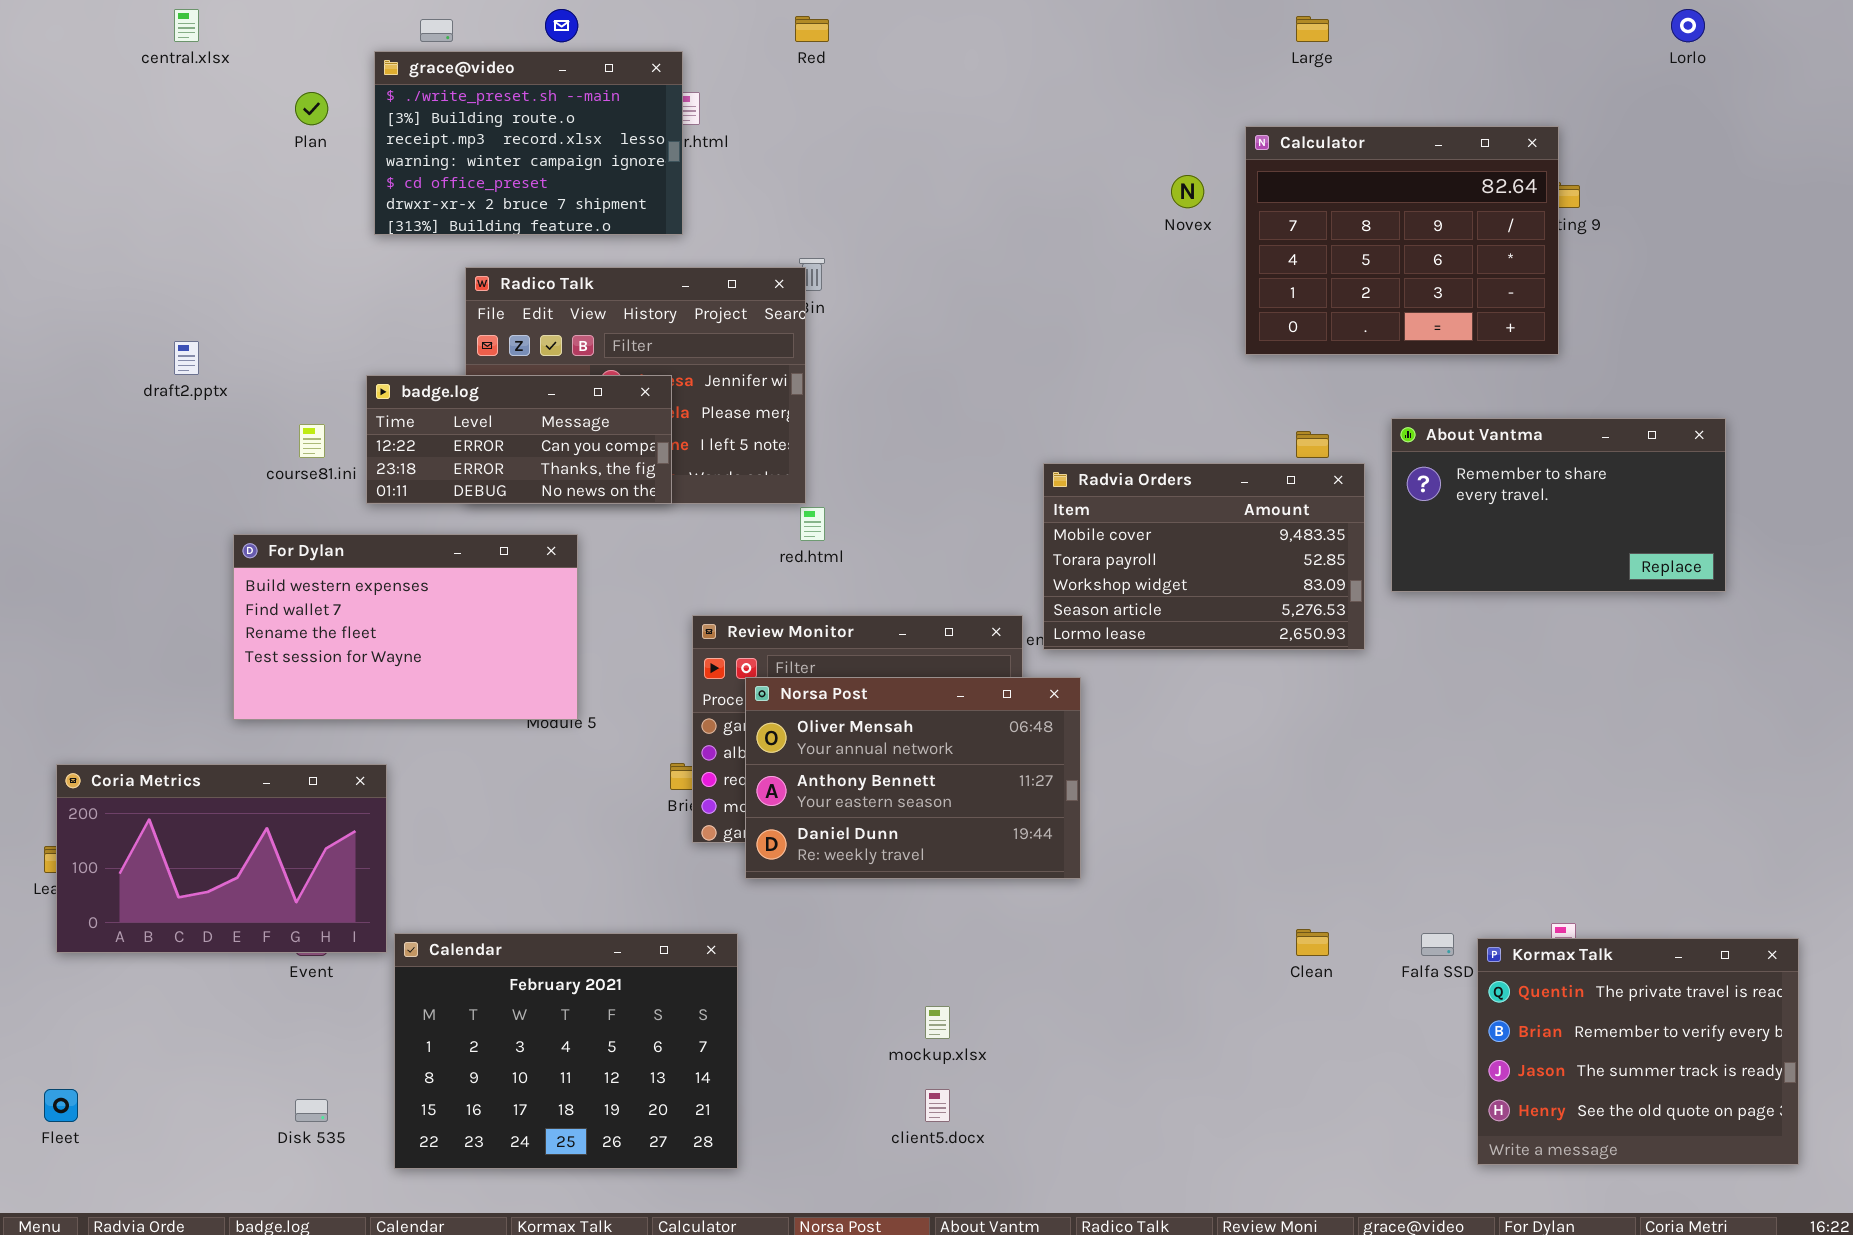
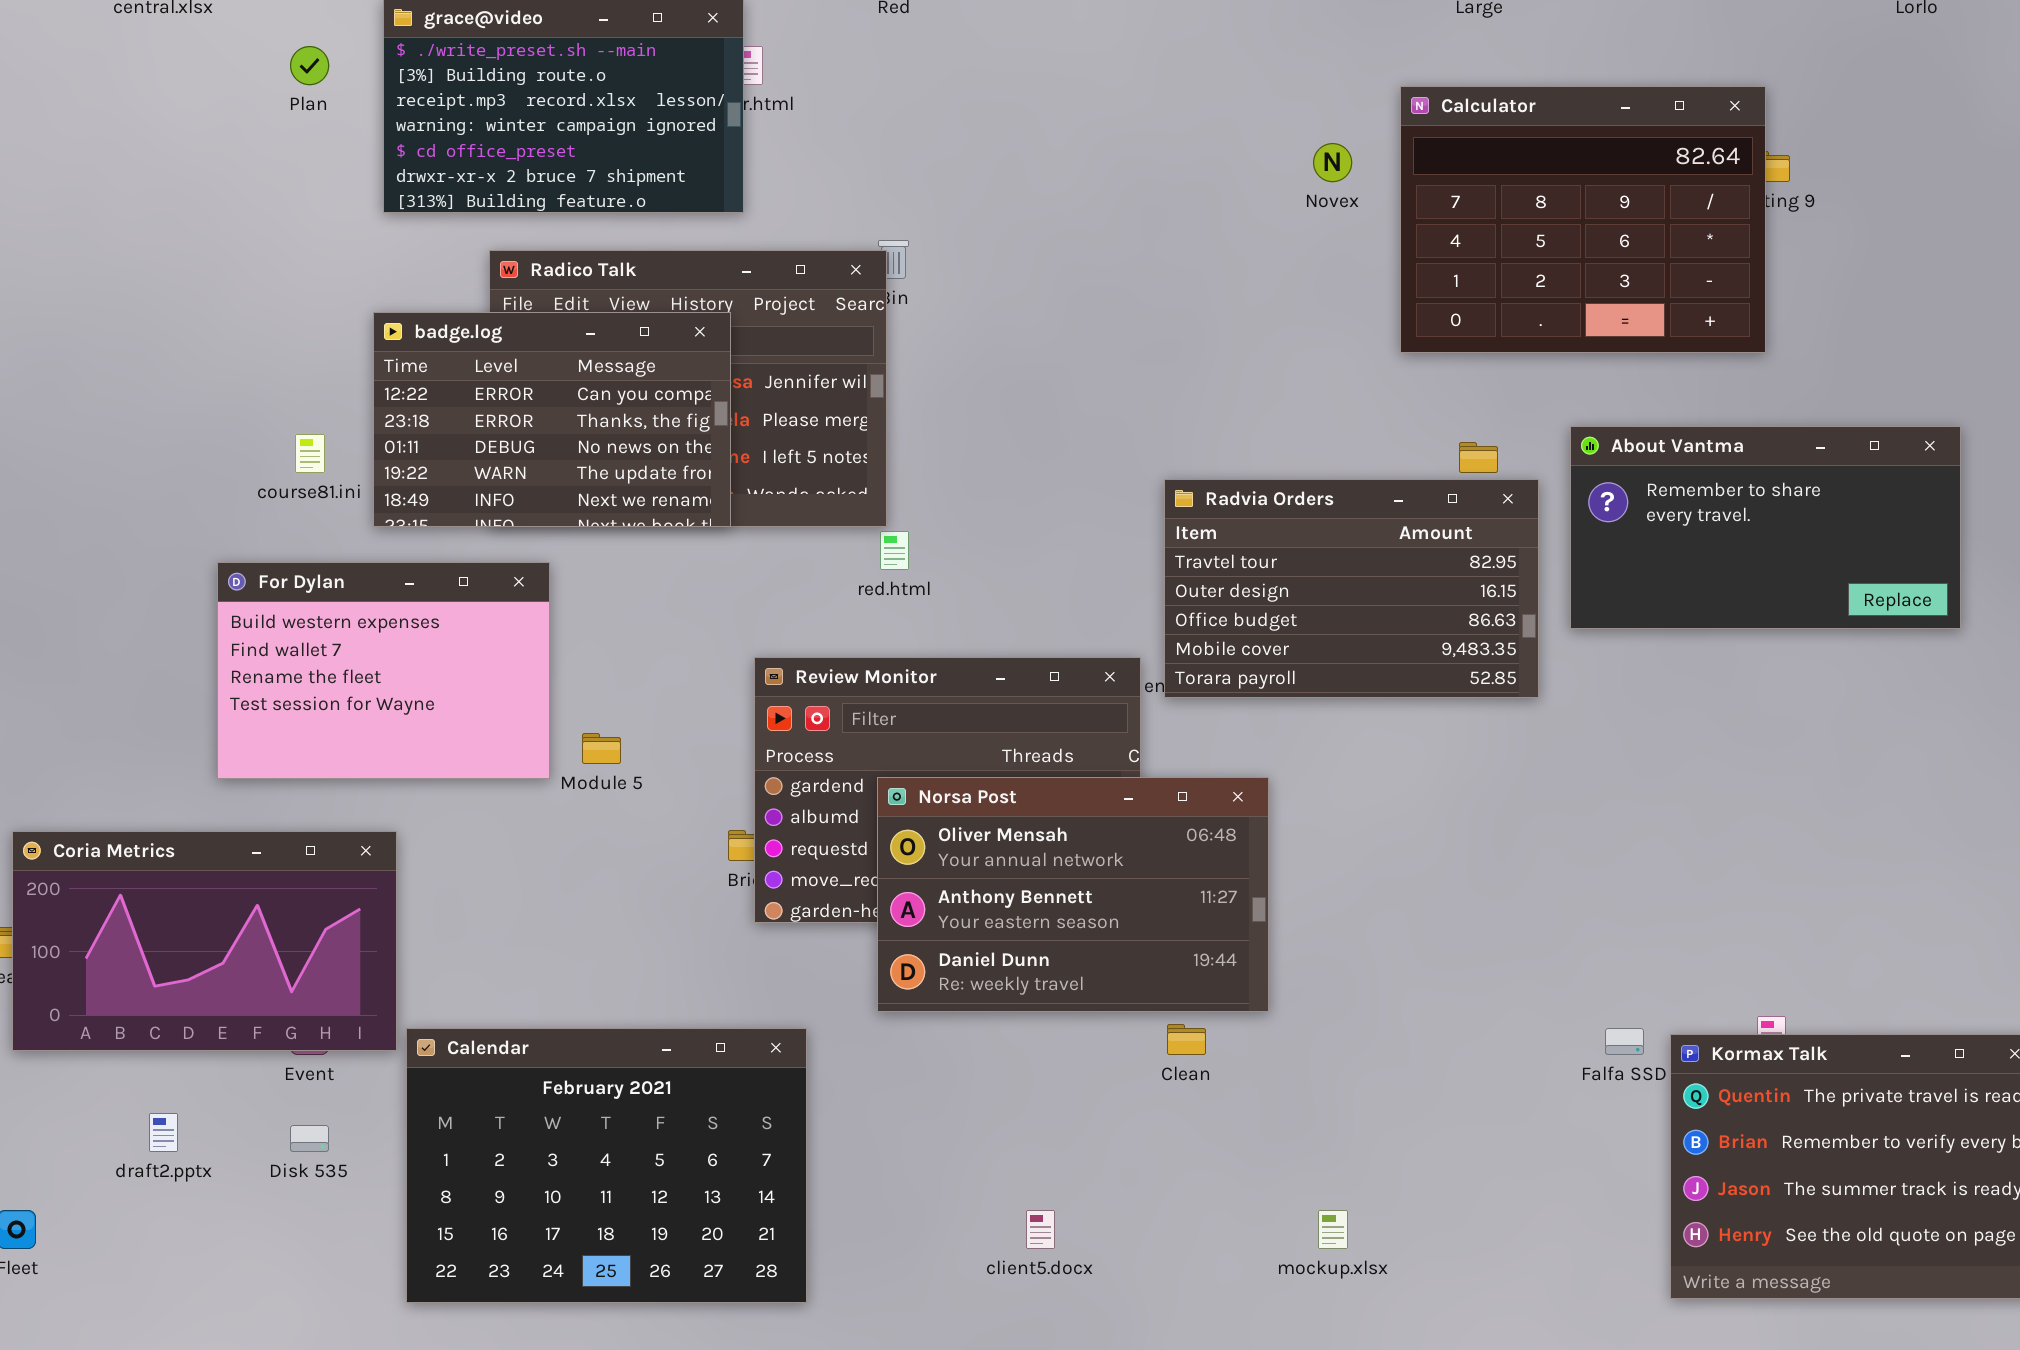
draft2.pptx: [174,341,199,375] -> [149,1113,178,1152], moved
badge.log: [366,375,672,504] -> [373,312,731,527], resized
Radvia Orders: [1043,463,1365,650] -> [1164,479,1539,698], scrolled up 3 rows
For Dylan: [233,534,578,720] -> [217,562,550,779], resized
Norsa Post: [745,677,1081,879] -> [877,777,1269,1012], moved
Clean: [1296,929,1329,956] -> [1167,1024,1206,1055], moved
mockup.xlsx: [925,1006,950,1039] -> [1318,1210,1348,1249], moved
Disk 535: [295,1099,328,1122] -> [290,1125,329,1152], moved

